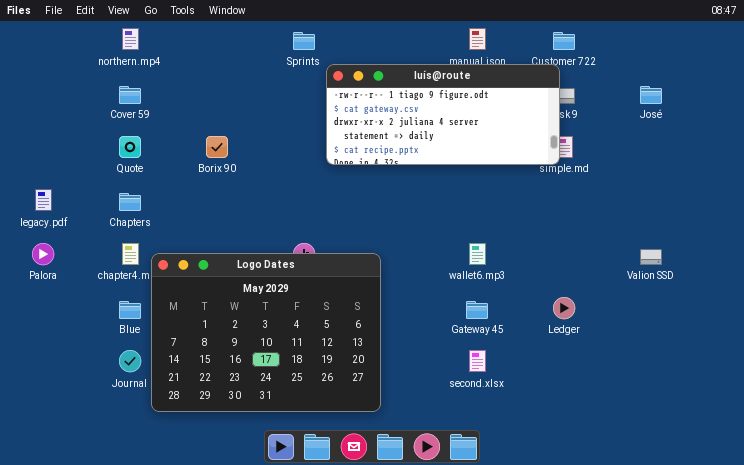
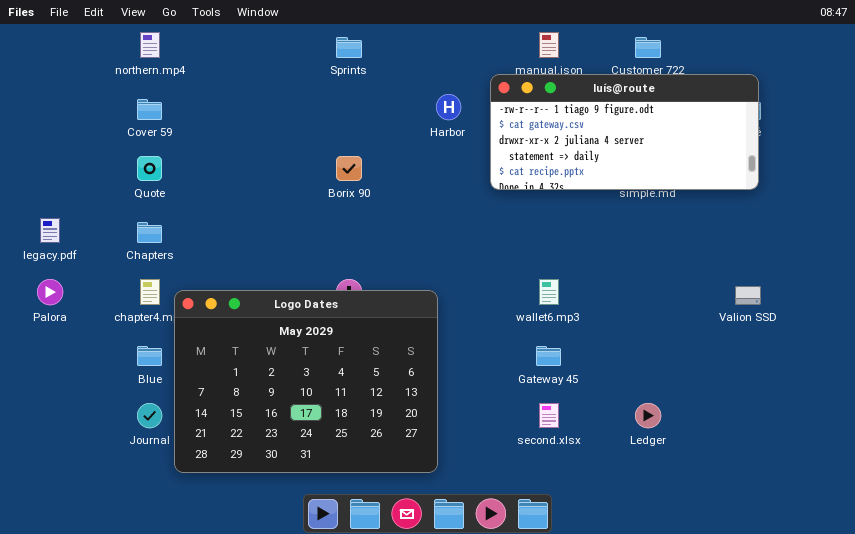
luís@route: [326,64,560,165] -> [490,74,759,190], moved
Borix 90: [206,136,228,158] -> [336,156,362,181], moved
Ledger: [553,297,575,319] -> [635,403,661,428], moved

